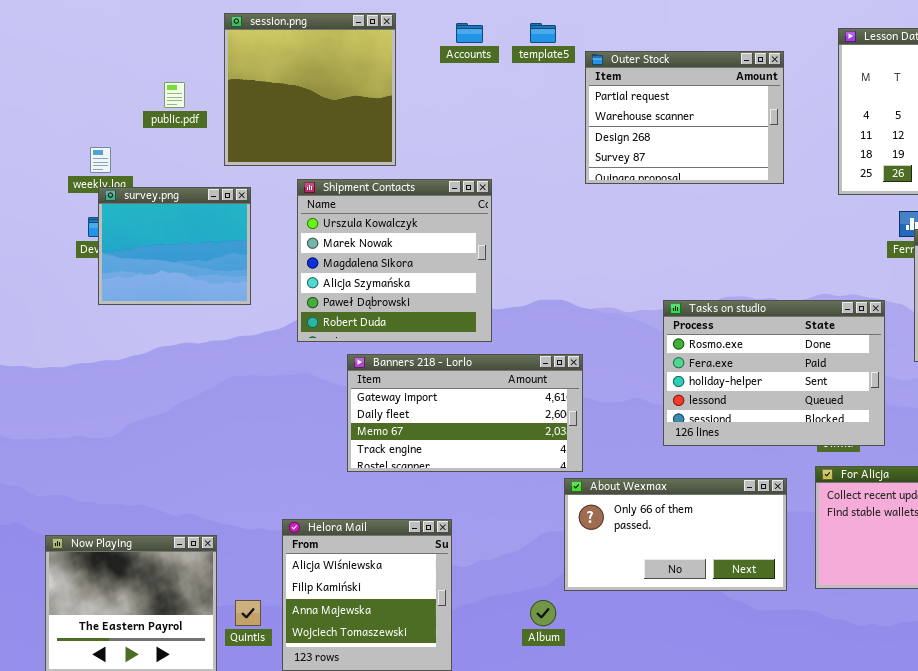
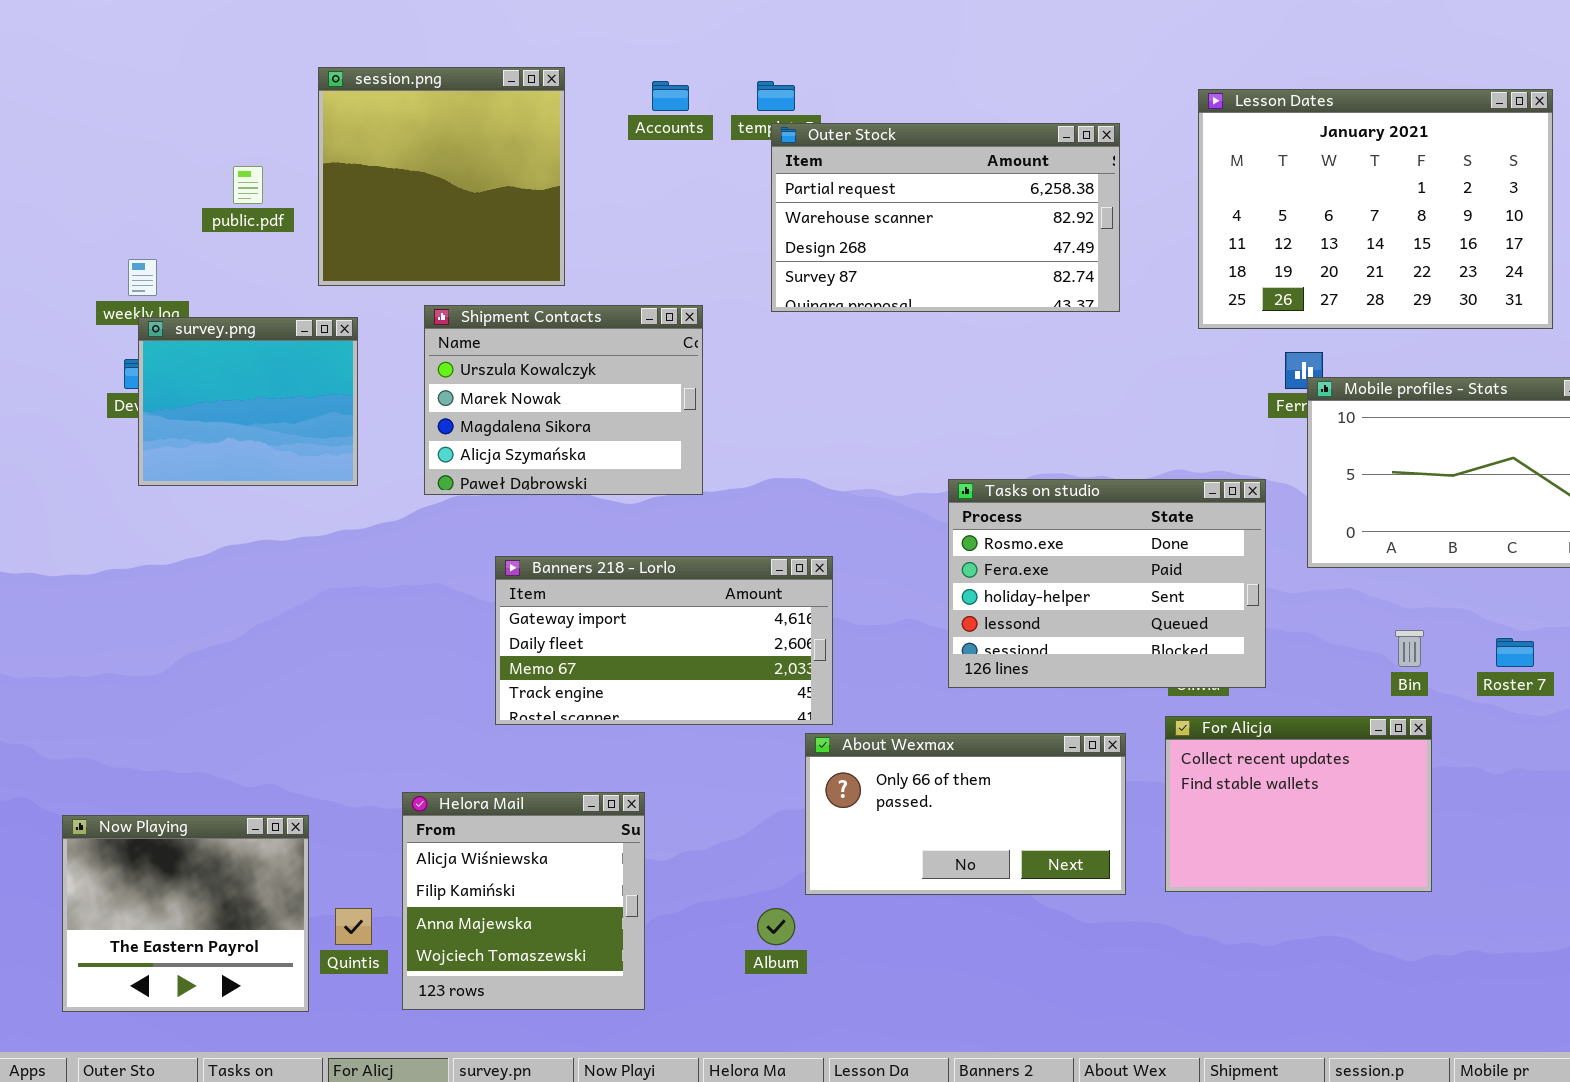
Outer Stock: [585,51,784,184] -> [771,123,1120,312], resized
Shipment Contacts: [297,179,492,342] -> [424,305,703,495], resized

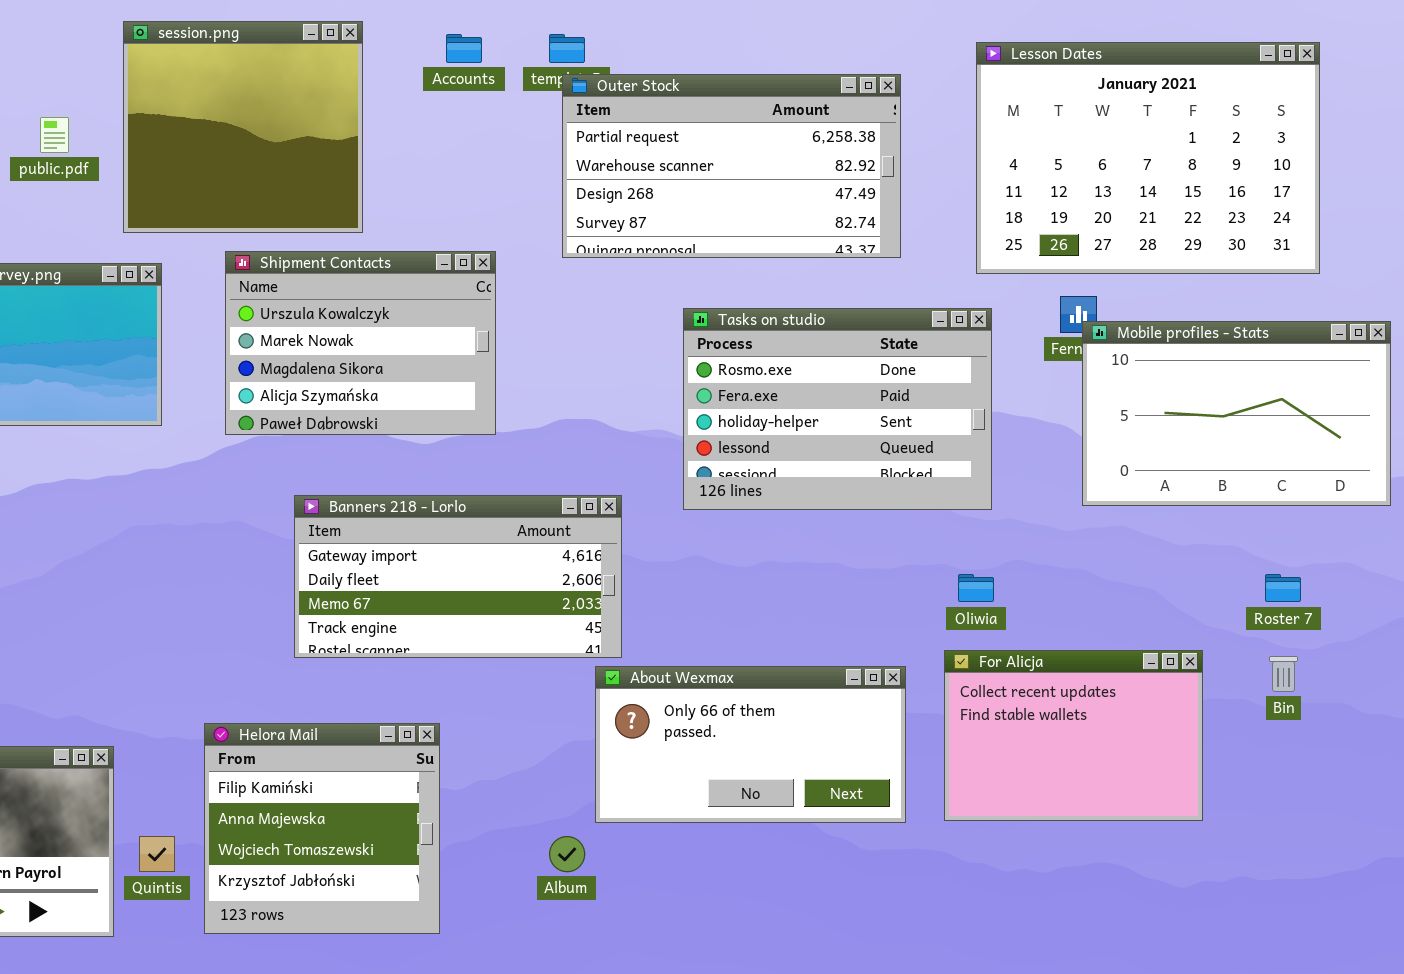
Tasks on studio: [948,479,1266,688] -> [683,308,992,510], moved
Bin: [1395,630,1424,667] -> [1269,656,1298,692], moved
Helora Mail: [402,792,645,1010] -> [204,723,440,934], scrolled down 1 row

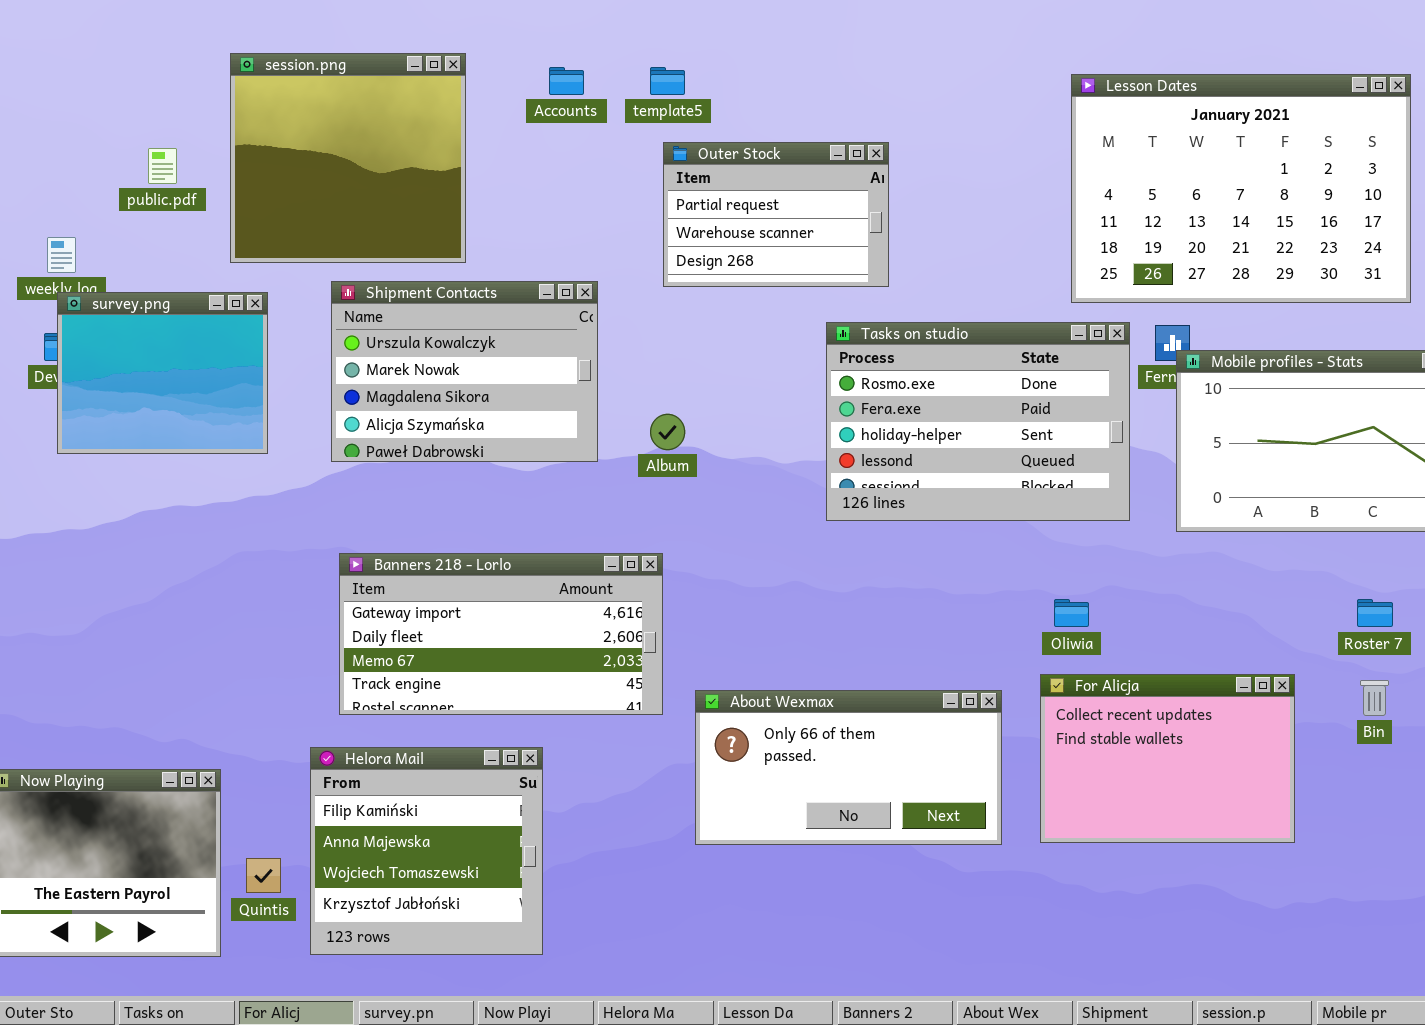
Outer Stock: [562,74,901,258] -> [663,142,889,287], resized
Tasks on studio: [683,308,992,510] -> [826,322,1130,521], moved
Banners 218 - Lorlo: [294,495,622,658] -> [339,553,663,715], moved
Album: [549,836,585,872] -> [650,414,685,450], moved

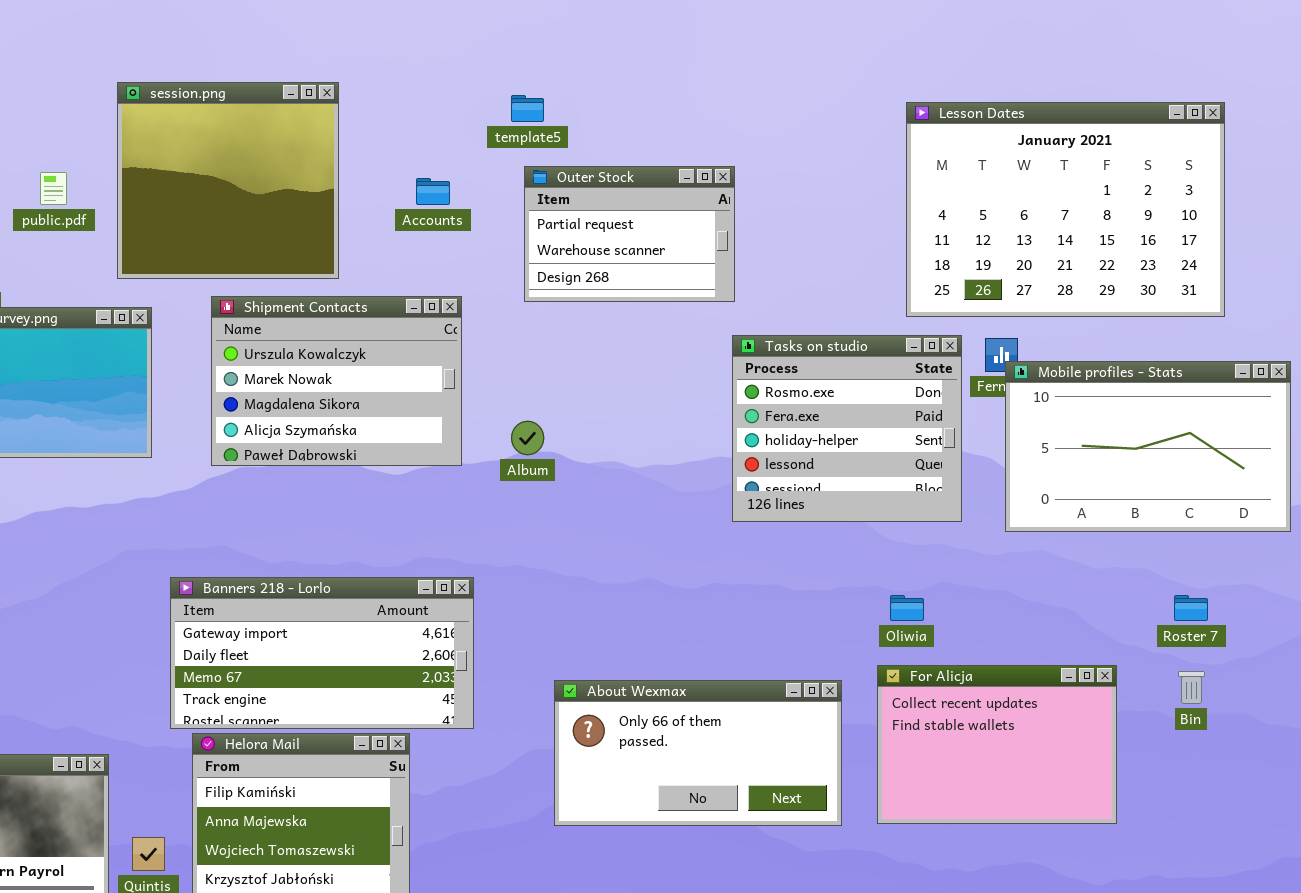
Accounts: [549,67,584,95] -> [416,178,450,205], moved
Tasks on studio: [826,322,1130,521] -> [732,335,962,522], resized
Banners 218 - Lorlo: [339,553,663,715] -> [170,577,474,729], moved

